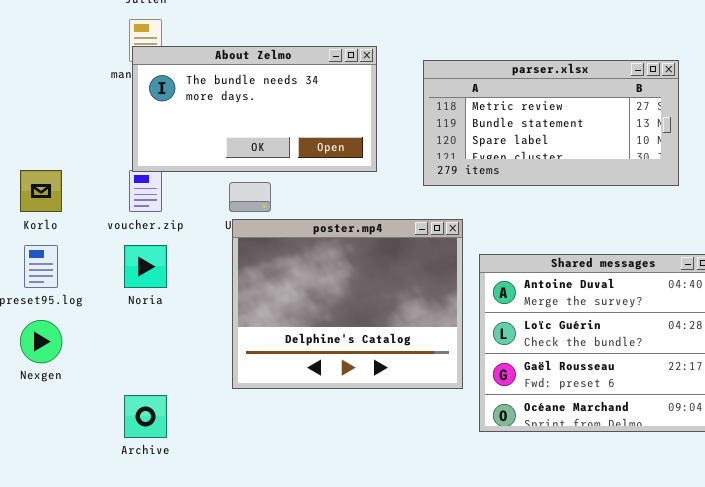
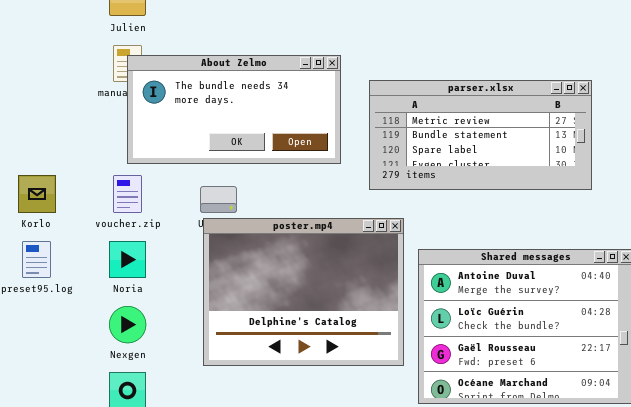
About Zelmo: [132,46,377,172] -> [127,55,341,164], moved
Nexgen: [20,320,62,363] -> [109,306,146,343], moved

